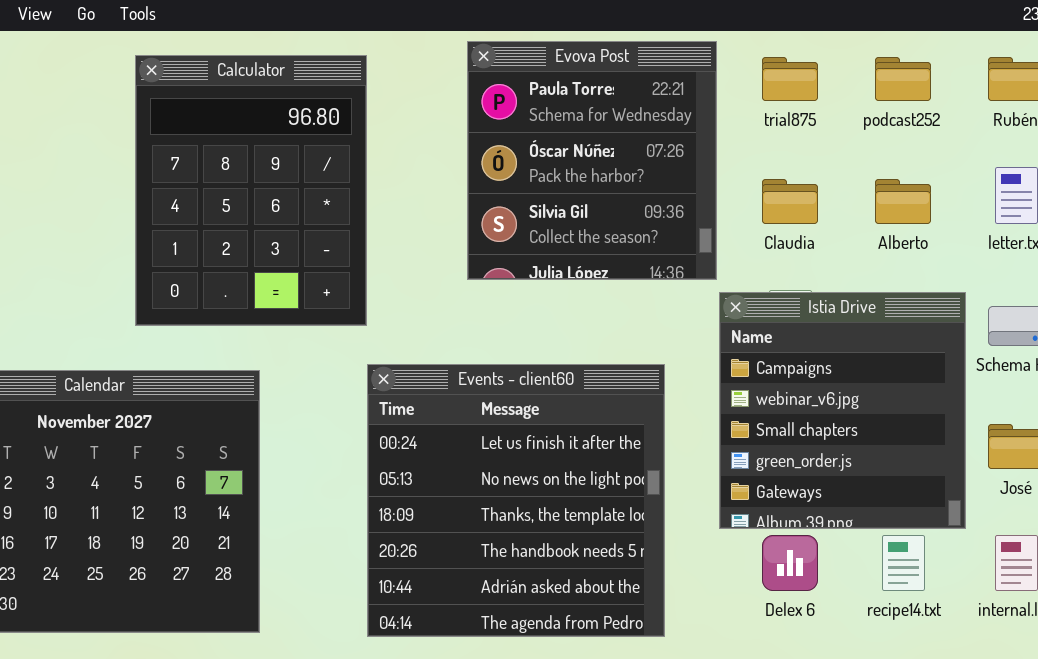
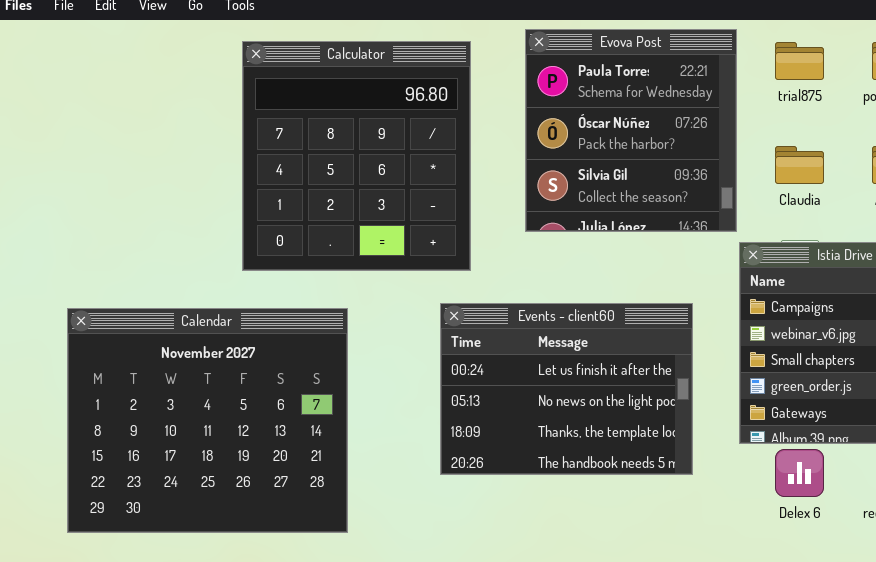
Calculator: [135,55,367,326] -> [242,41,471,271], resized
Events - client60: [367,364,665,637] -> [440,303,693,475], resized

